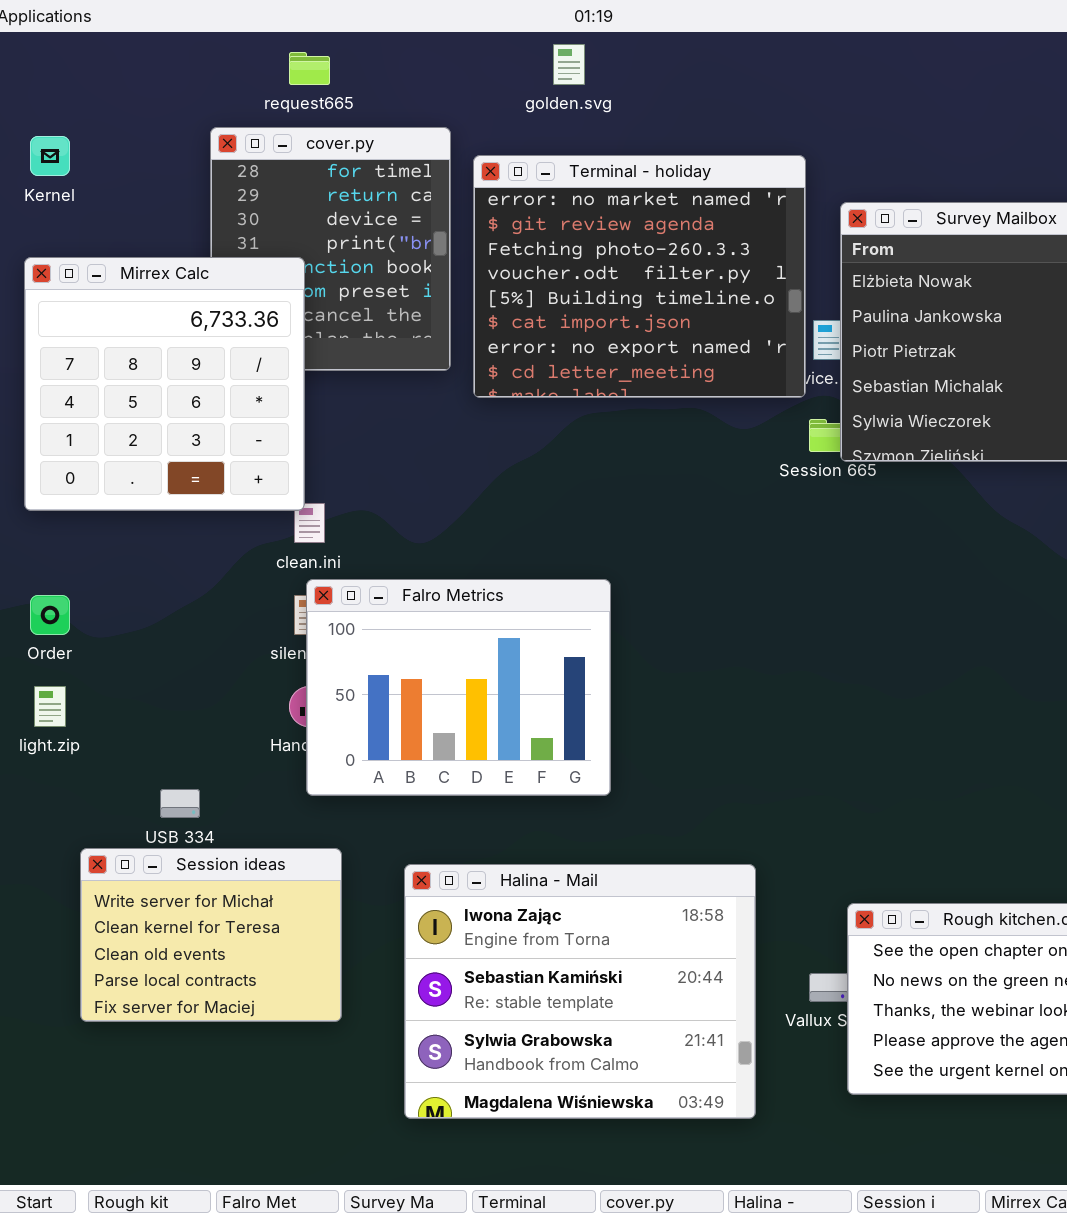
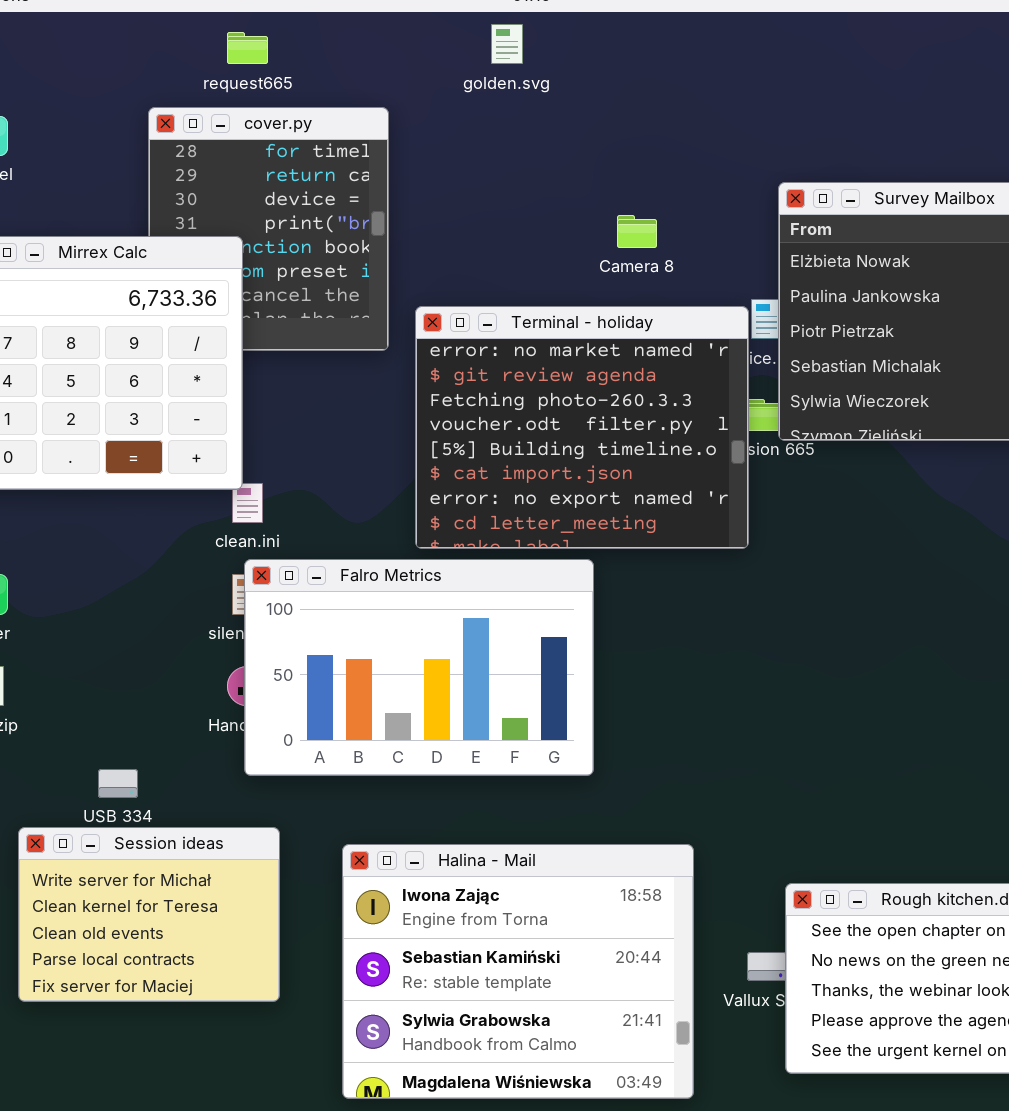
Terminal - holiday: [473,155,806,398] -> [415,306,749,549], moved
Falro Metrics: [306,579,611,796] -> [244,559,594,776], resized

